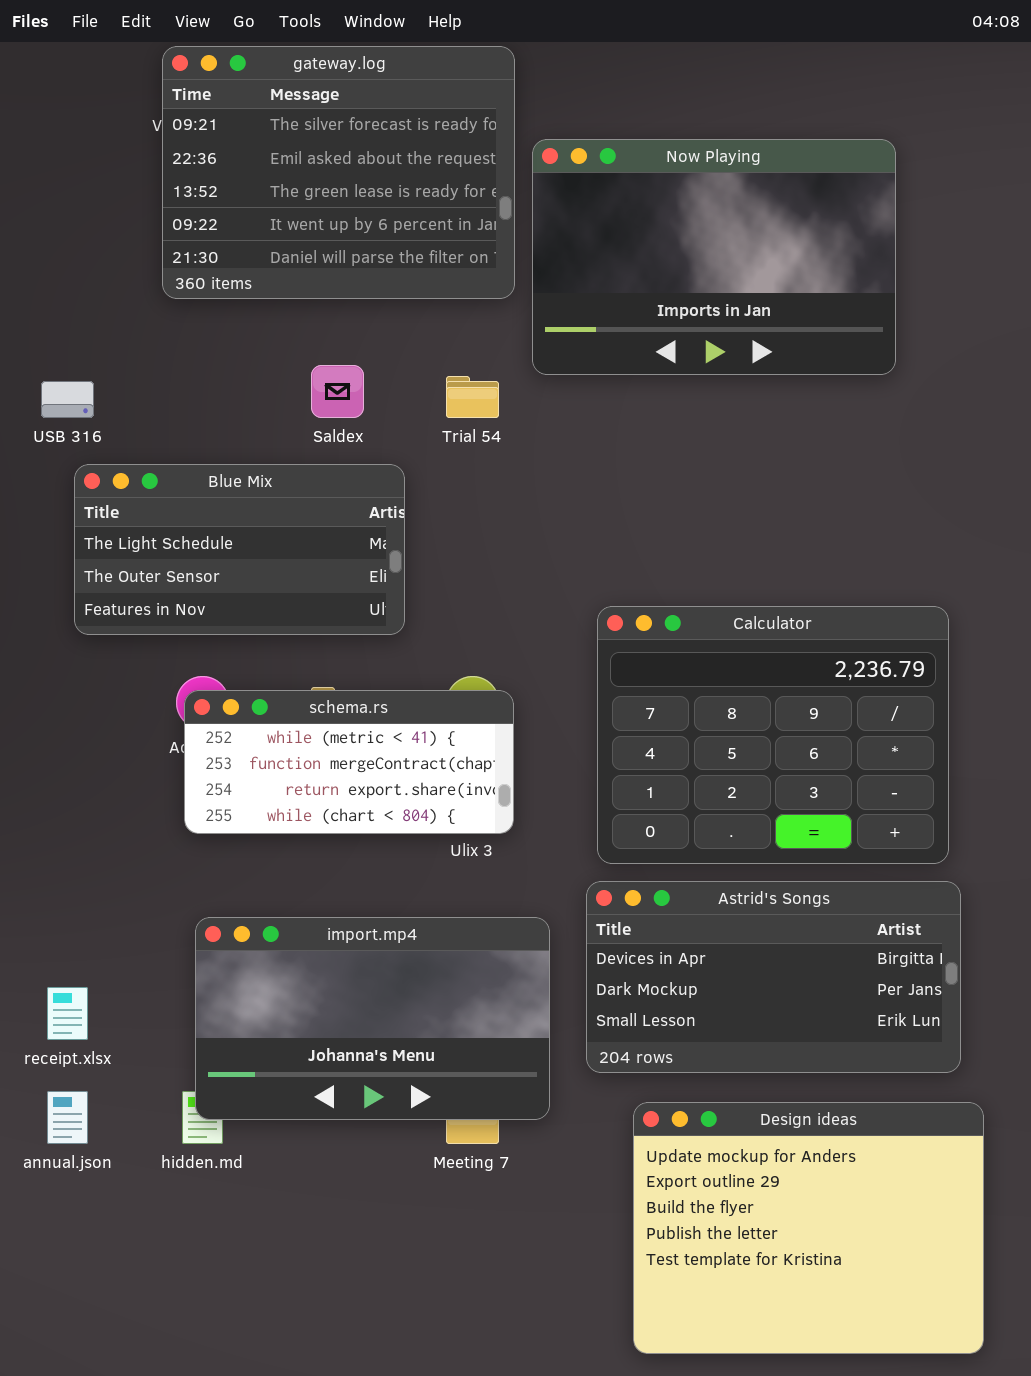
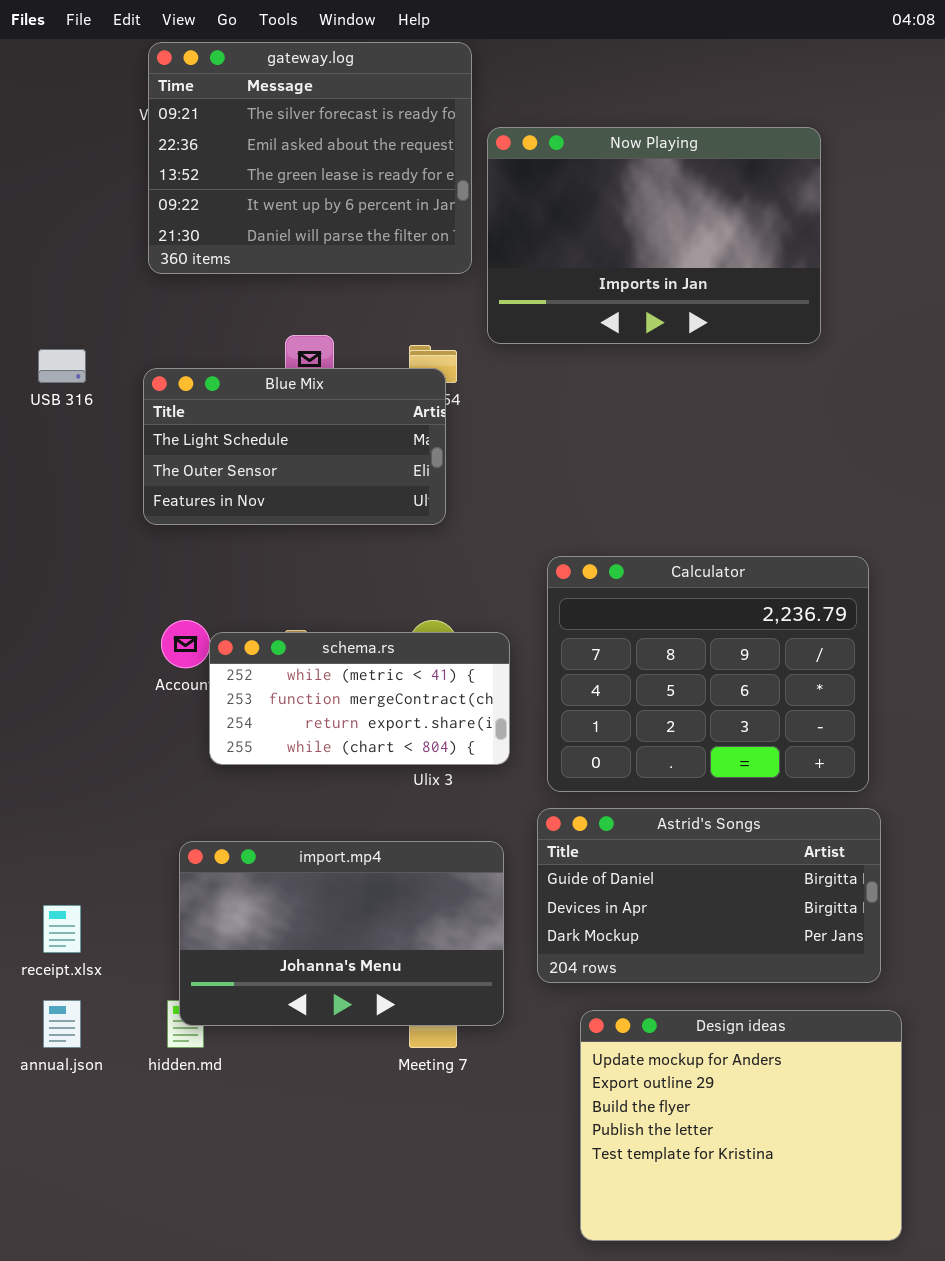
Blue Mix: [74,464,405,635] -> [143,368,446,525], moved
schema.rs: [184,690,514,834] -> [209,632,510,765], moved
Astrid's Songs: [586,881,961,1073] -> [537,808,881,983], scrolled up 1 row

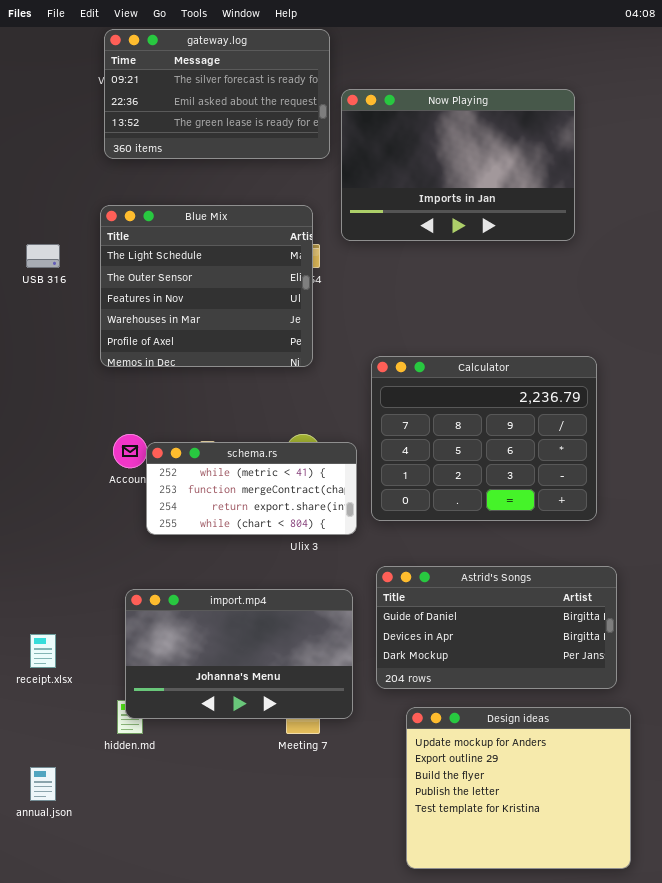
gateway.log: [148,42,472,274] -> [104,29,330,159], resized
Blue Mix: [143,368,446,525] -> [100,205,313,367], resized
Calculator: [547,556,869,792] -> [371,356,597,521], moved
annual.json: [43,1000,81,1048] -> [30,767,56,801], moved

